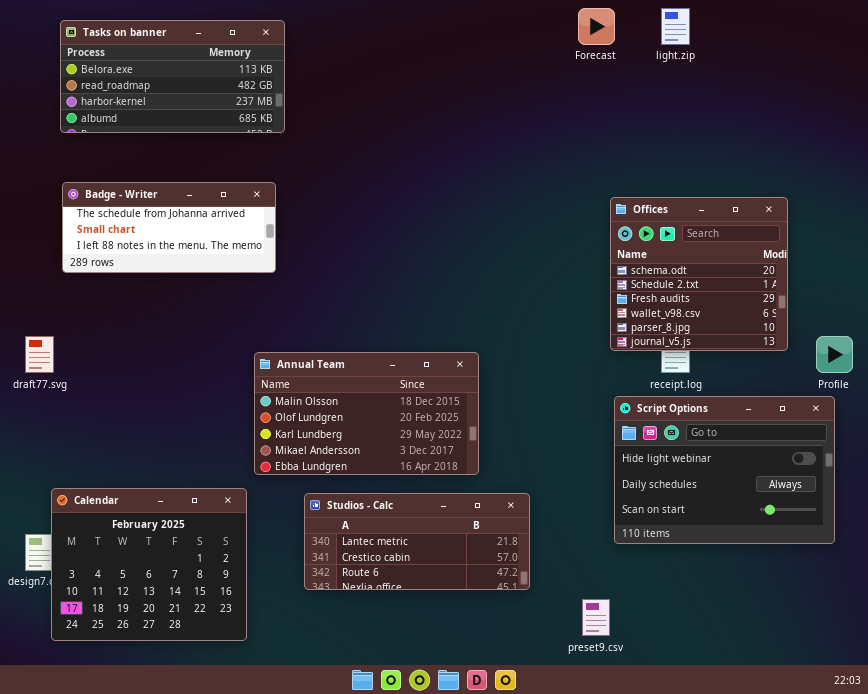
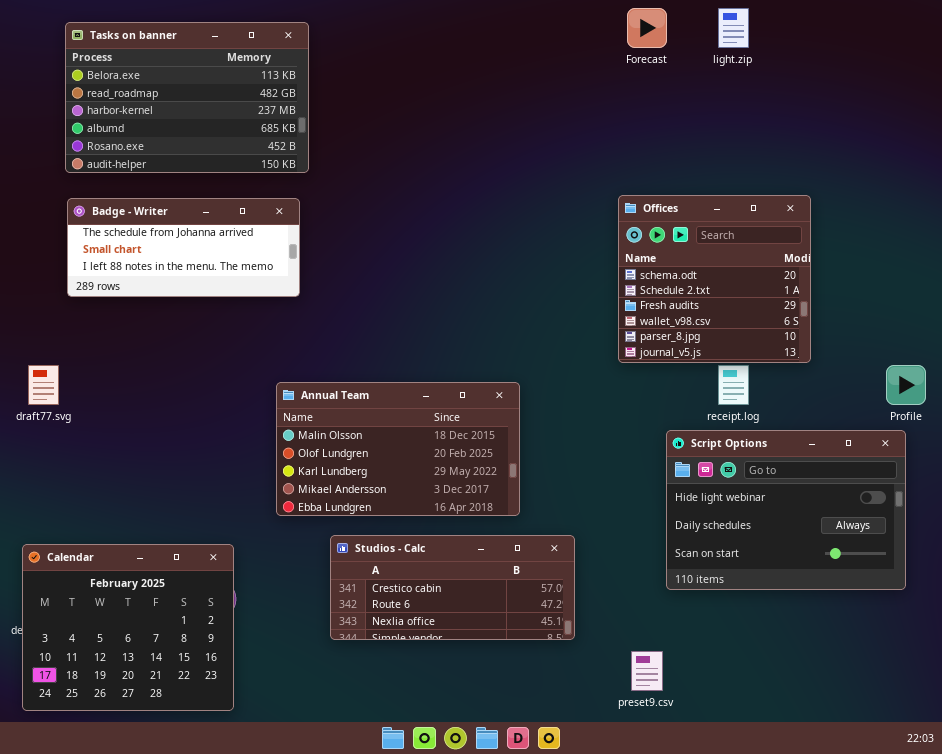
Tasks on banner: [60,20,285,133] -> [65,22,309,173], resized
Offices: [610,197,788,351] -> [618,195,811,363], moved
Calendar: [51,488,247,641] -> [22,544,234,711], moved
Studios - Calc: [304,493,530,590] -> [330,535,575,640], scrolled down 1 row

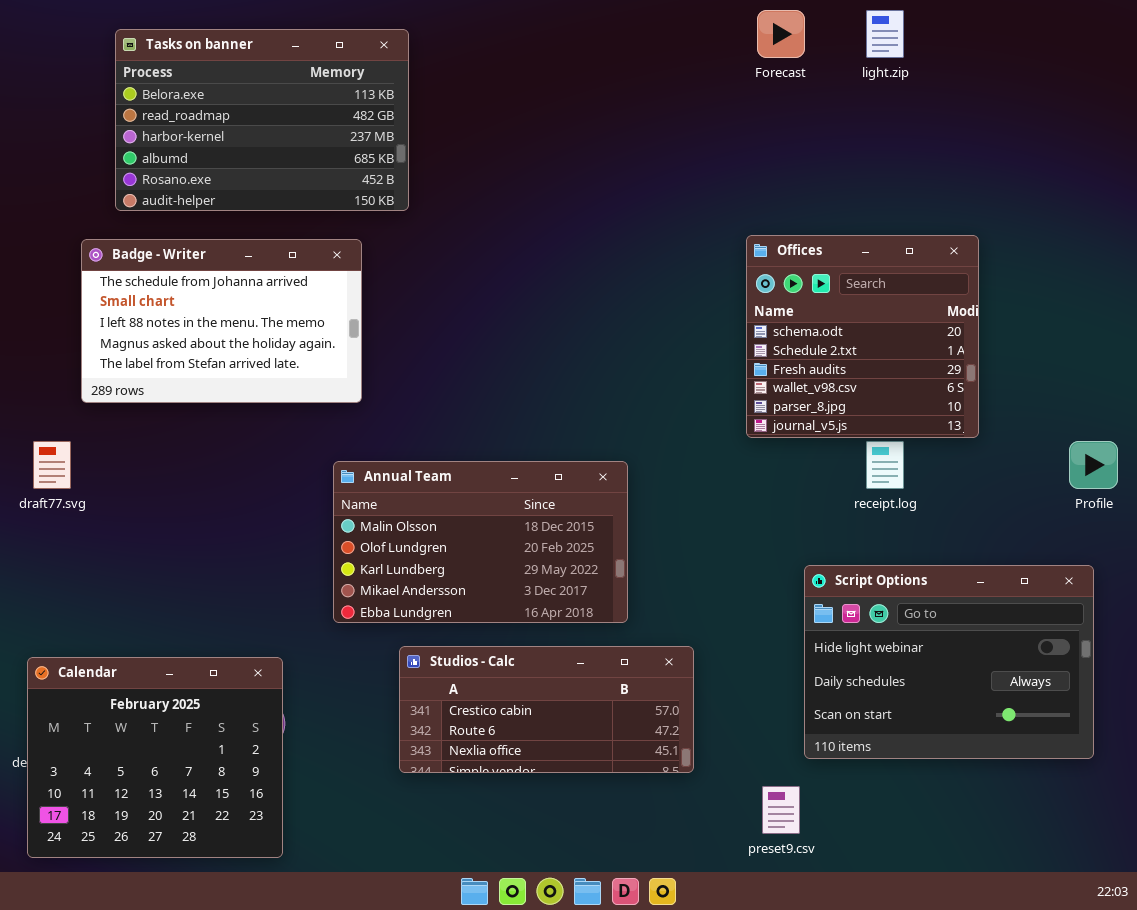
Tasks on banner: [65,22,309,173] -> [115,29,409,211], moved
Badge - Writer: [67,198,300,297] -> [81,239,362,403], resized
Script Options: [666,430,906,590] -> [804,565,1094,759], moved

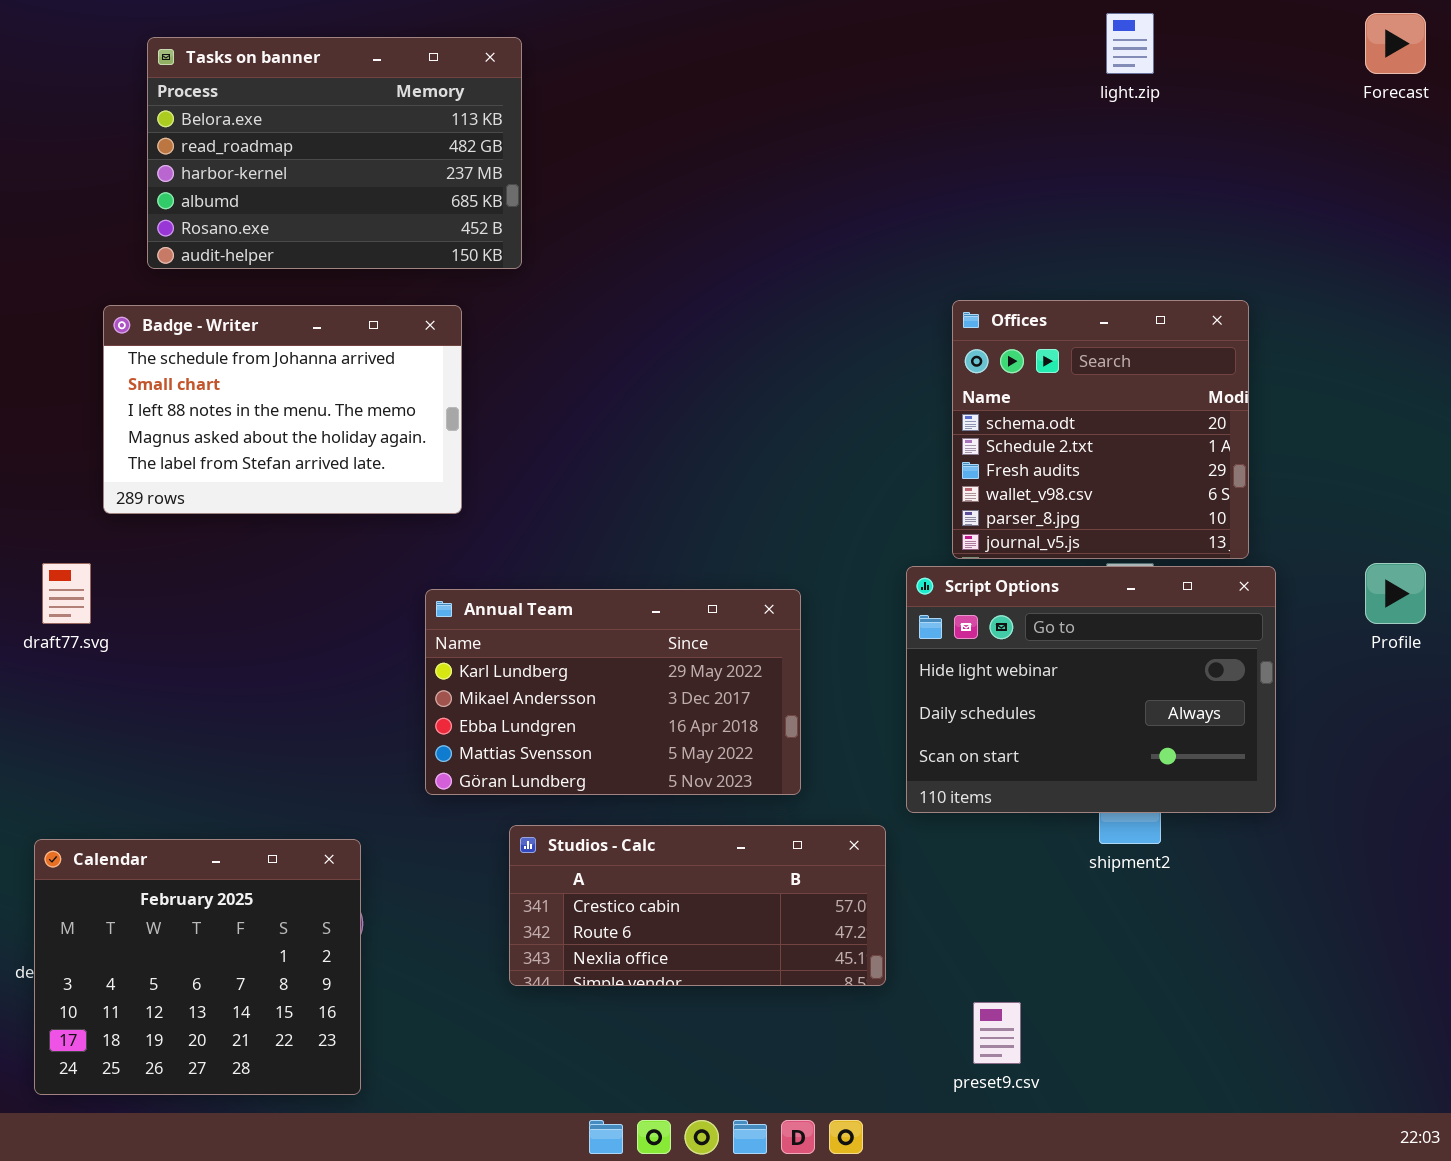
Forecast: [757,10,805,58] -> [1365,13,1426,74], moved
Annual Team: [333,461,628,623] -> [425,589,801,795], scrolled down 2 rows
Script Options: [804,565,1094,759] -> [906,566,1276,813], moved

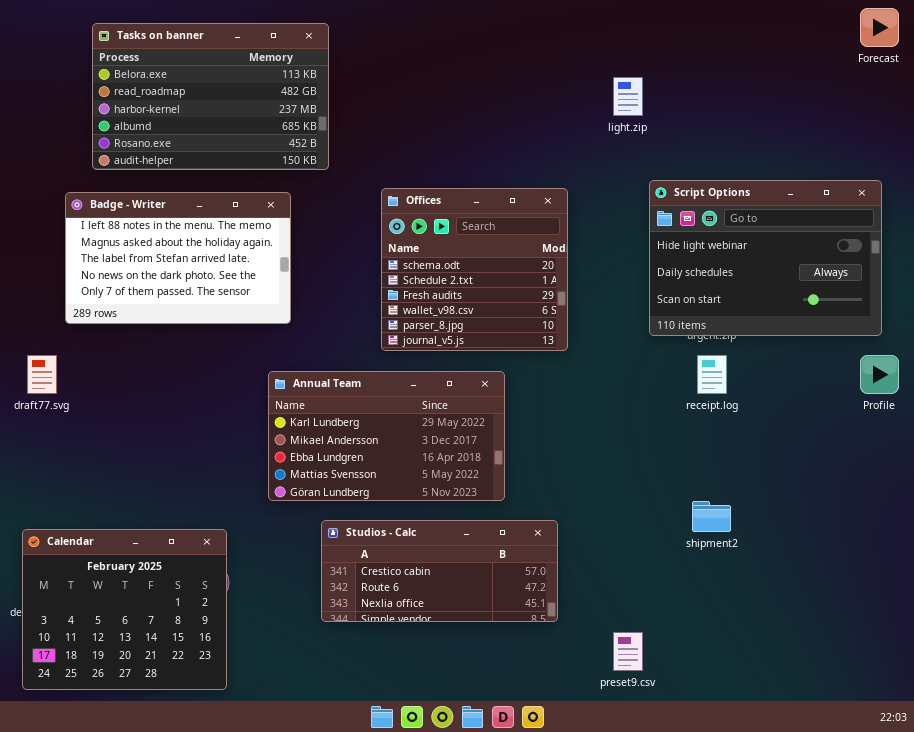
light.zip: [1106,13,1154,74] -> [613,77,643,116], moved
Offices: [952,300,1249,559] -> [381,188,568,351], moved
Badge - Writer: [103,305,462,514] -> [65,192,291,324], scrolled down 2 rows
Script Options: [906,566,1276,813] -> [649,180,882,336], moved

